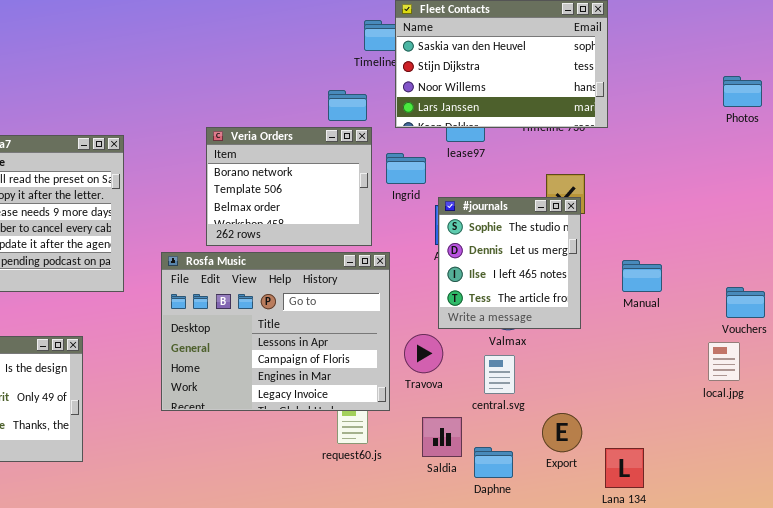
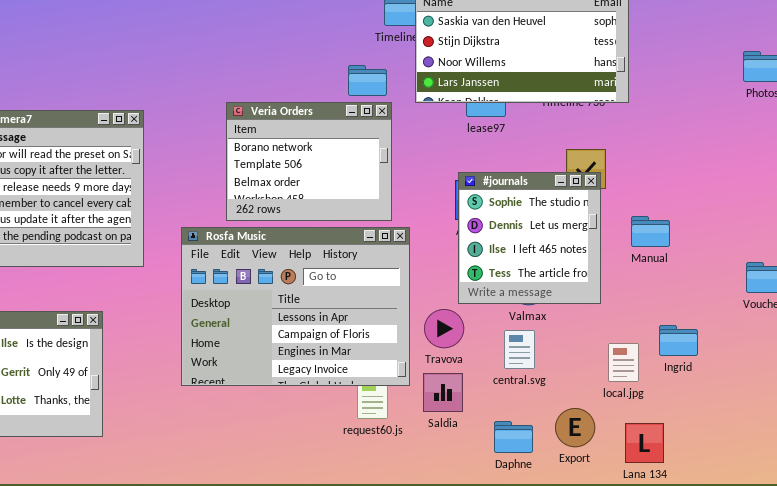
Ingrid: [386,153,426,184] -> [659,325,698,356], moved
Manual: [622,260,662,292] -> [631,216,670,247], moved
local.jpg: [708,342,740,381] -> [608,343,639,382], moved
Export: [542,413,582,452] -> [555,408,595,447], moved
Saldia: [422,417,462,457] -> [423,373,463,412], moved

